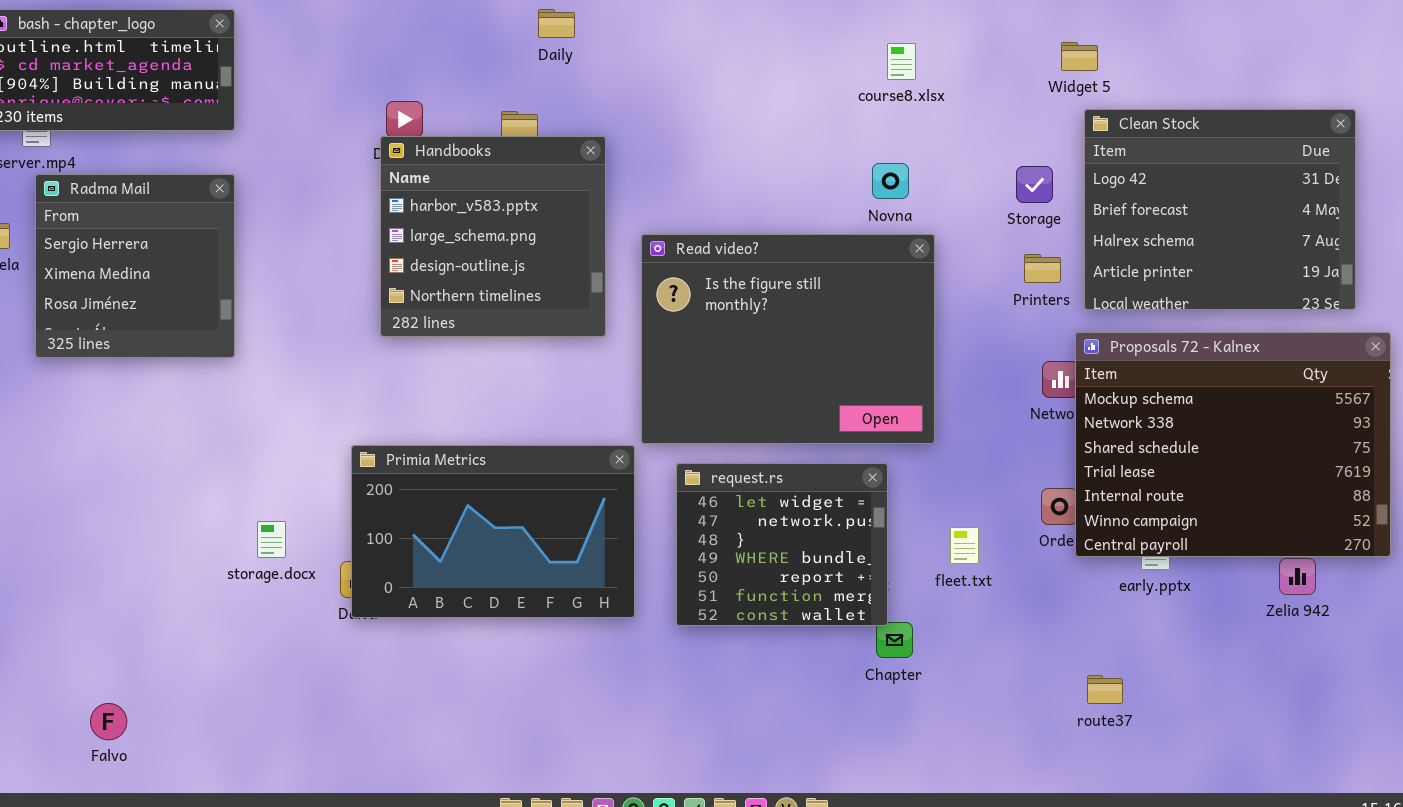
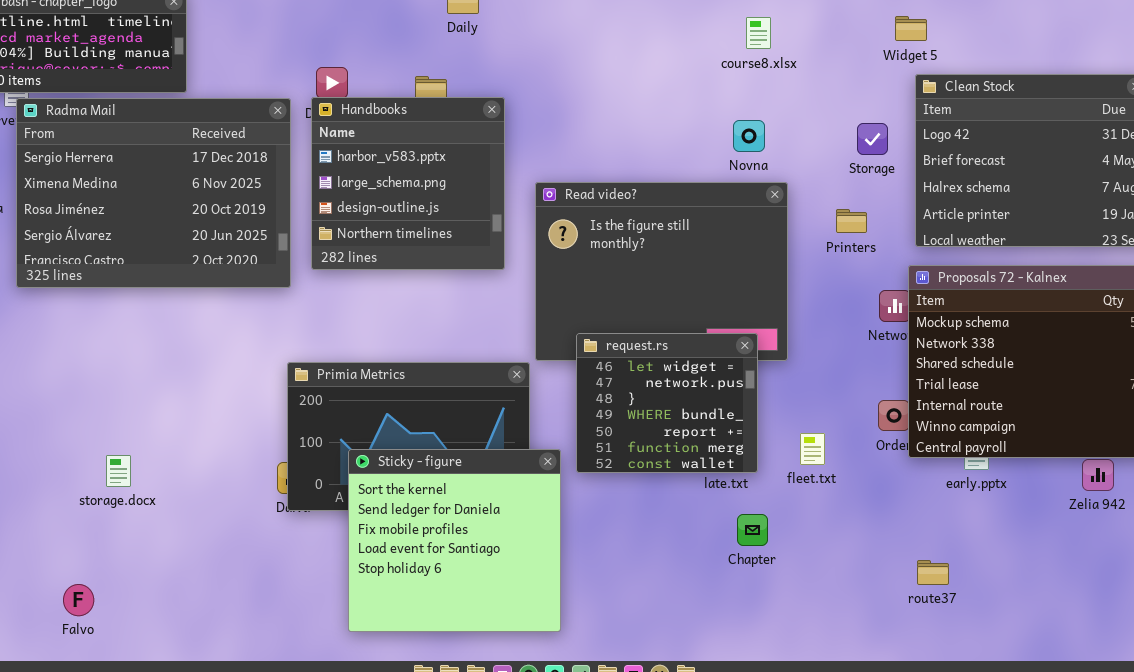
Radma Mail: [35,174,235,358] -> [16,98,291,288], resized
Printers: [1024,254,1061,283] -> [836,209,867,233], moved
request.rs: [676,463,888,626] -> [576,333,758,473], moved
storage.docx: [257,521,286,558] -> [106,455,131,487], moved
Sticky - figure: none -> [348,449,561,632], opened

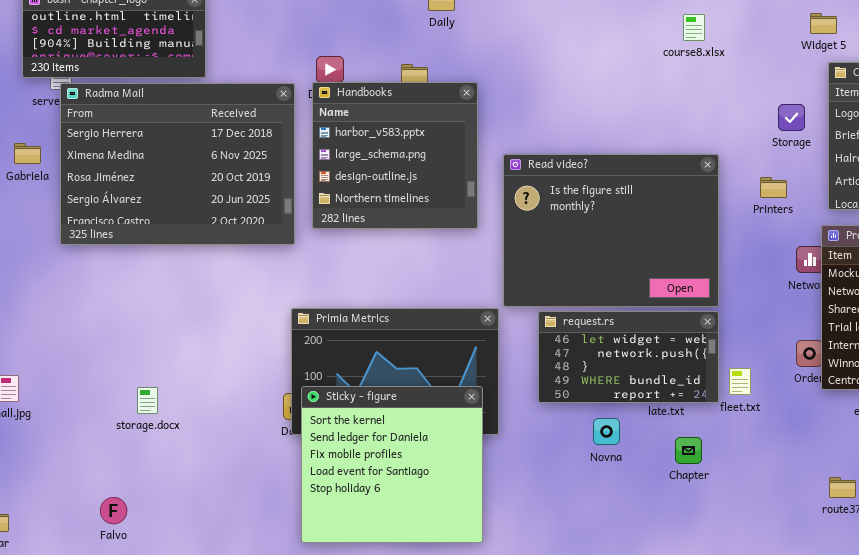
Novna: [733,120,765,152] -> [593,418,620,445], moved
request.rs: [576,333,758,473] -> [538,311,719,403], resized
Sticky - figure: [348,449,561,632] -> [301,386,483,543], moved

